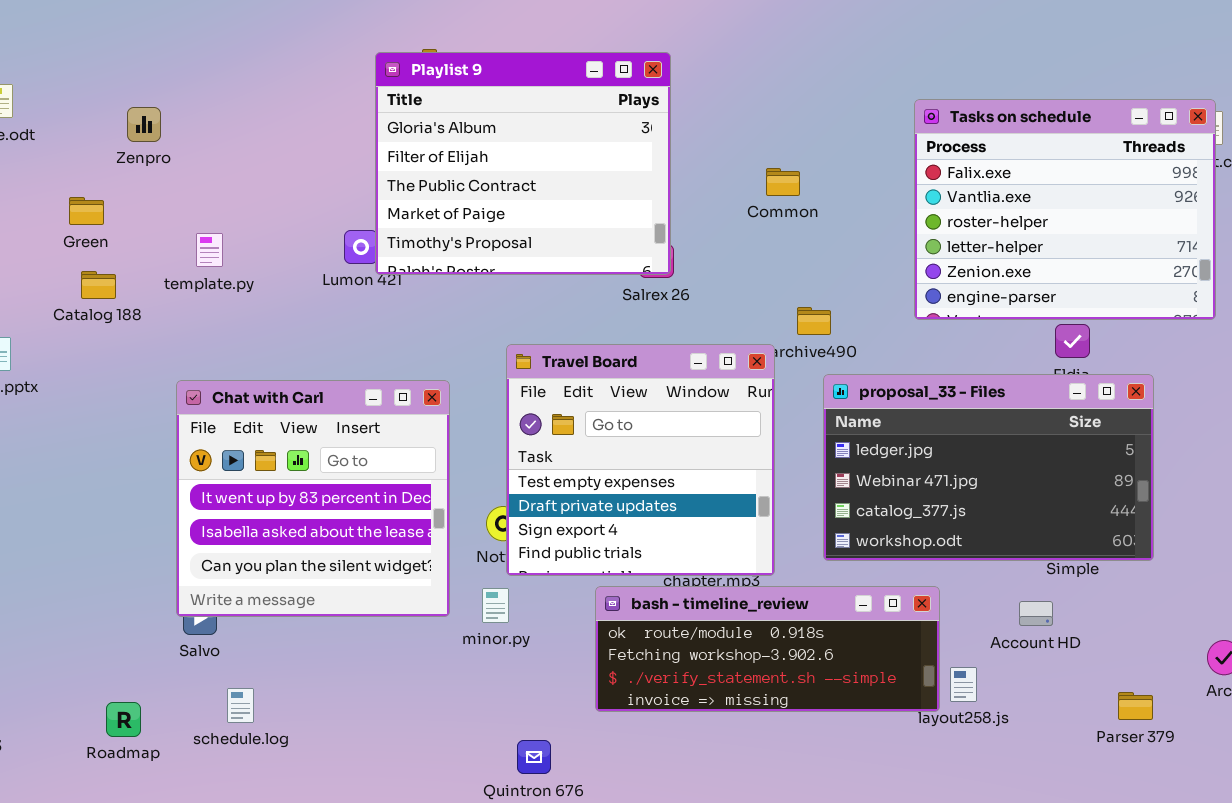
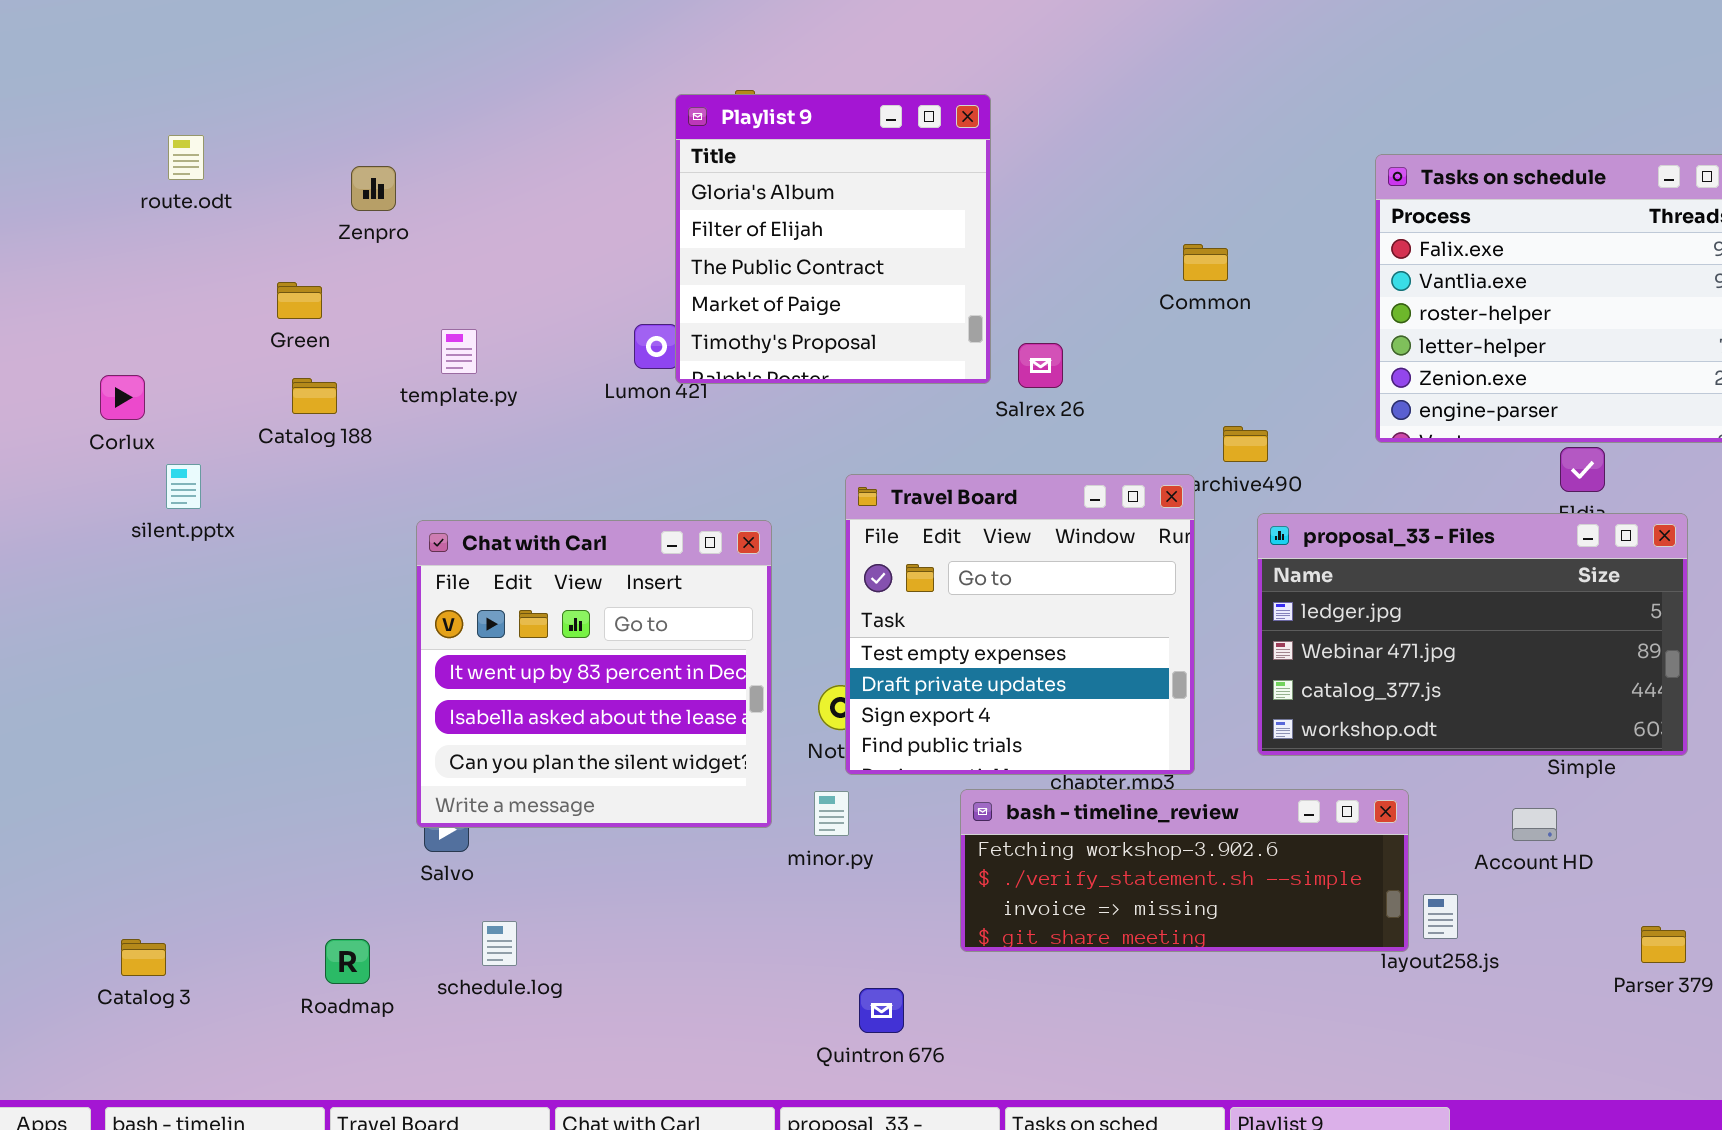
Playlist 9: [375,52,671,275] -> [675,94,991,384], resized
bash - timeline_review: [595,586,940,712] -> [960,789,1409,952], scrolled down 1 row

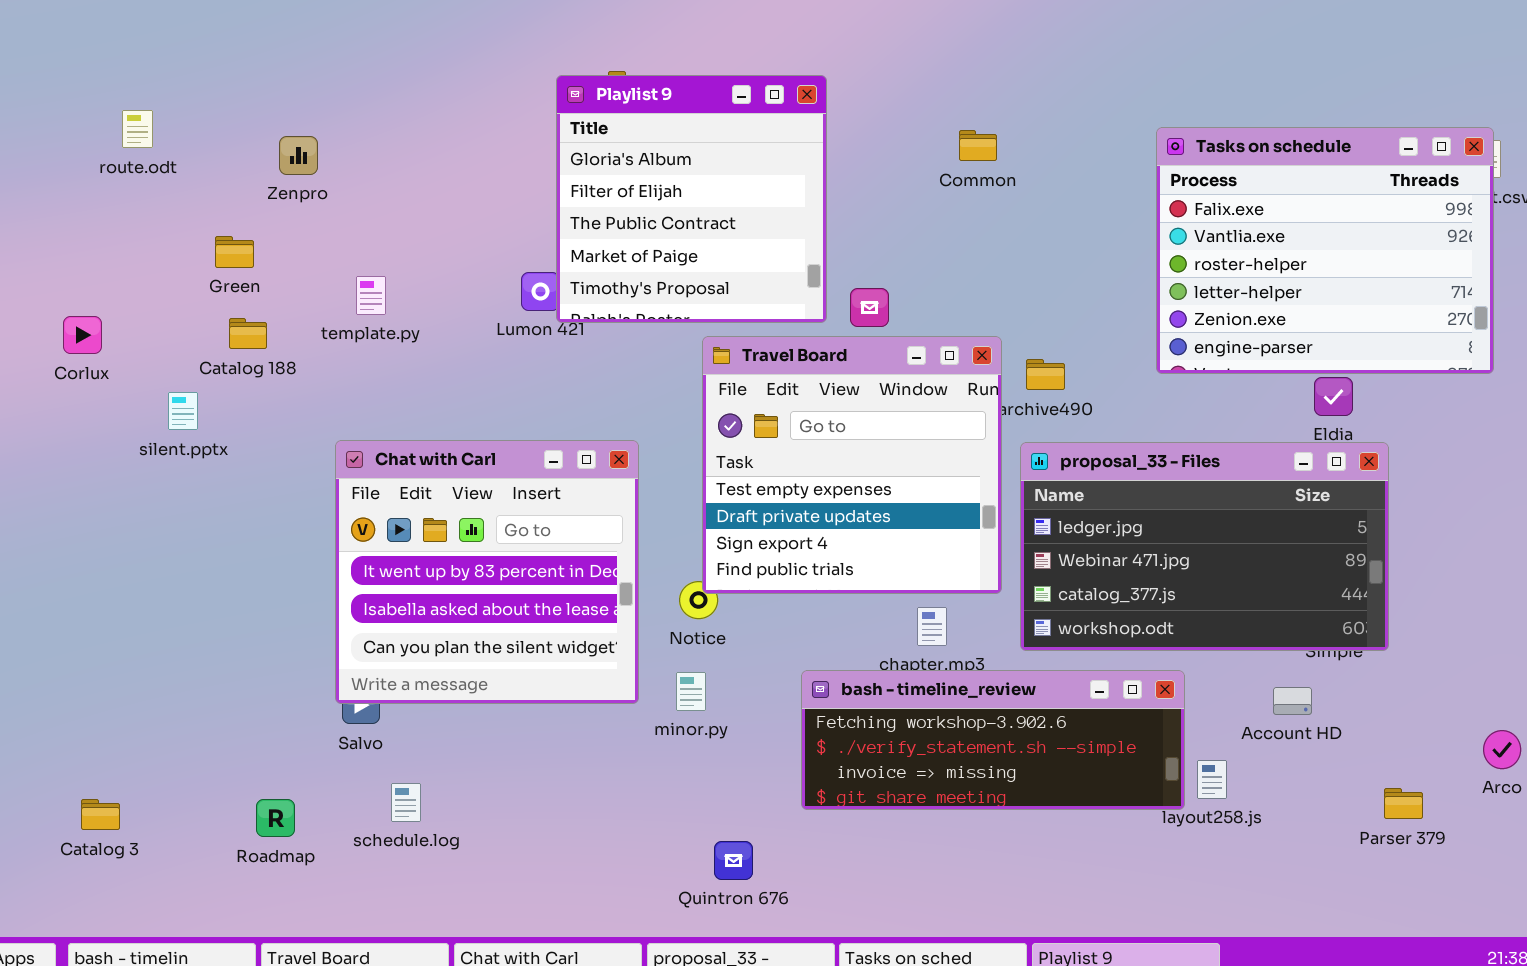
Common: [1183,244,1228,281] -> [959,130,997,161], moved
silent.pptx: [166,464,201,509] -> [168,392,198,430], moved
Travel Board: [845,474,1195,775] -> [702,336,1002,594], moved
proposal_33 - Files: [1257,513,1688,756] -> [1020,442,1389,651], moved

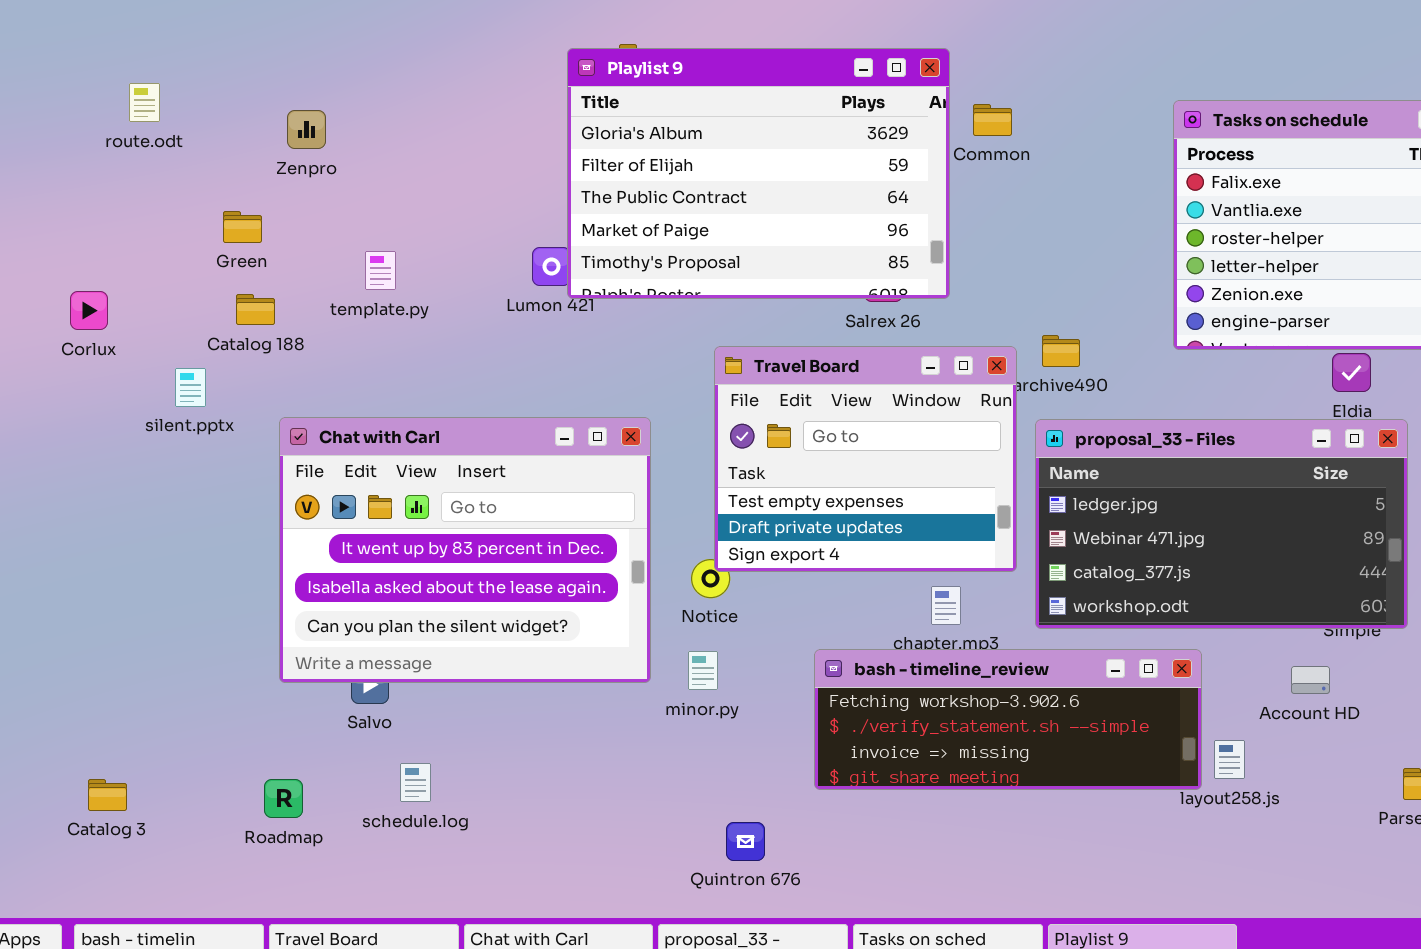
Playlist 9: [556,75,827,323] -> [567,48,950,299], resized
Travel Board: [702,336,1002,594] -> [714,346,1017,572], resized
Chat with Carl: [335,440,639,704] -> [279,417,651,683], resized

